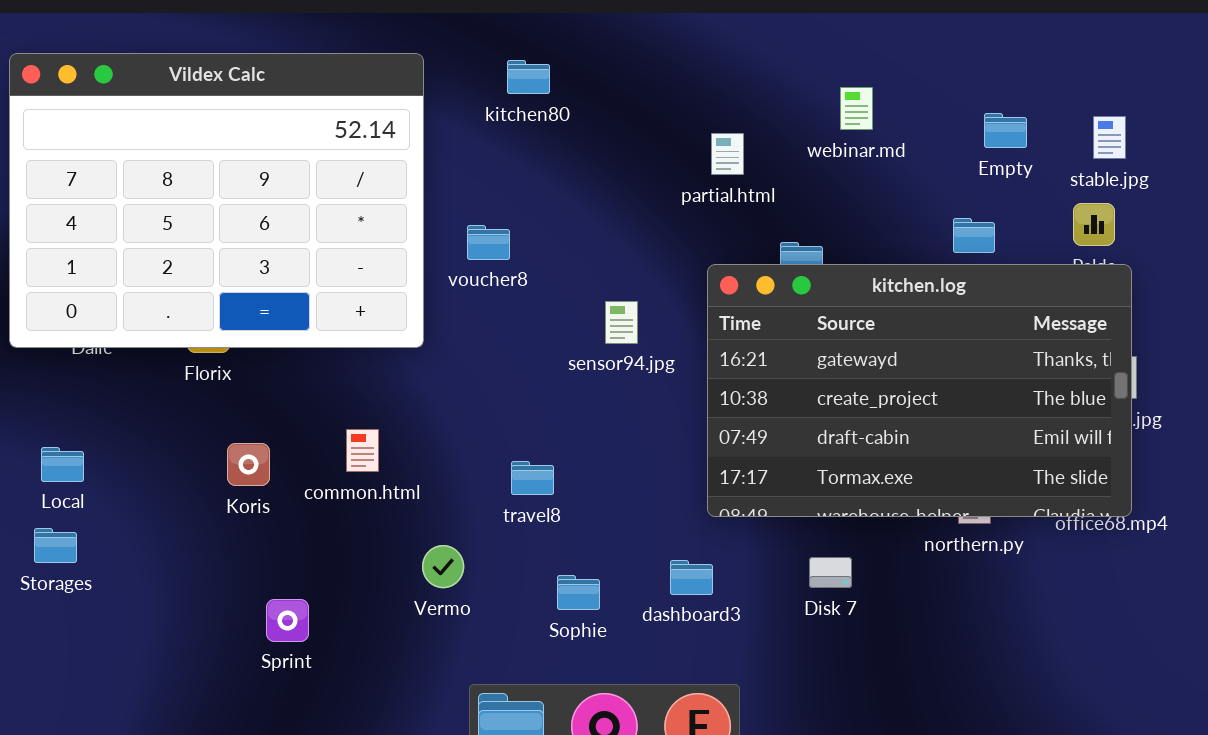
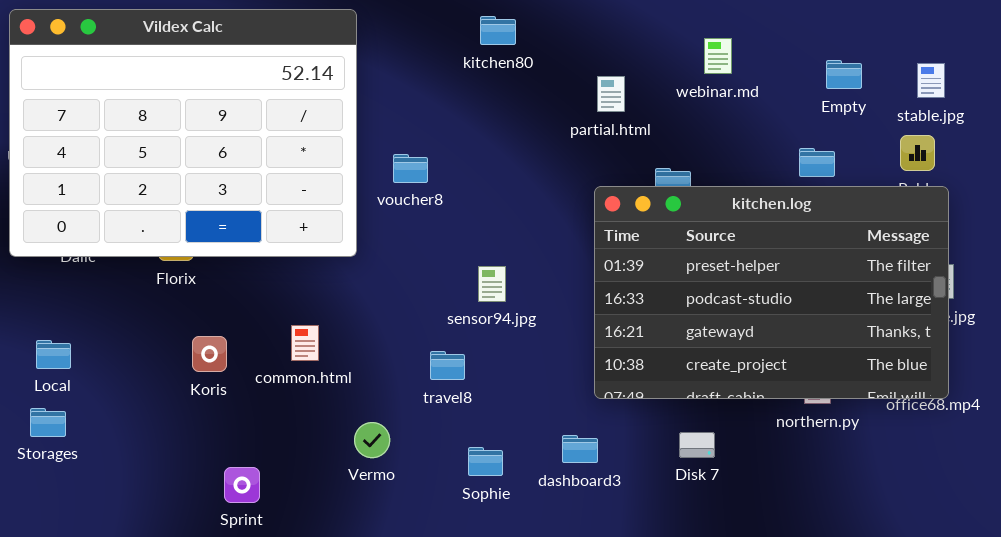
kitchen80: [507,60,550,94] -> [480,16,516,45], moved
kitchen.log: [707,264,1132,517] -> [594,186,949,399], scrolled up 2 rows
sensor94.jpg: [605,301,638,344] -> [478,266,506,302], moved

